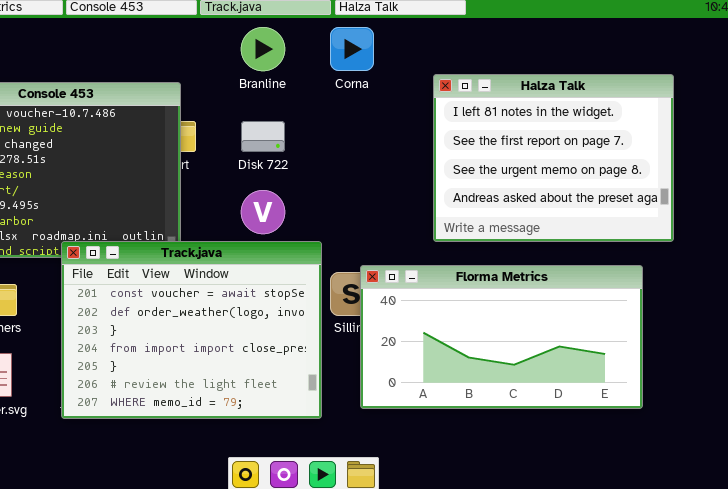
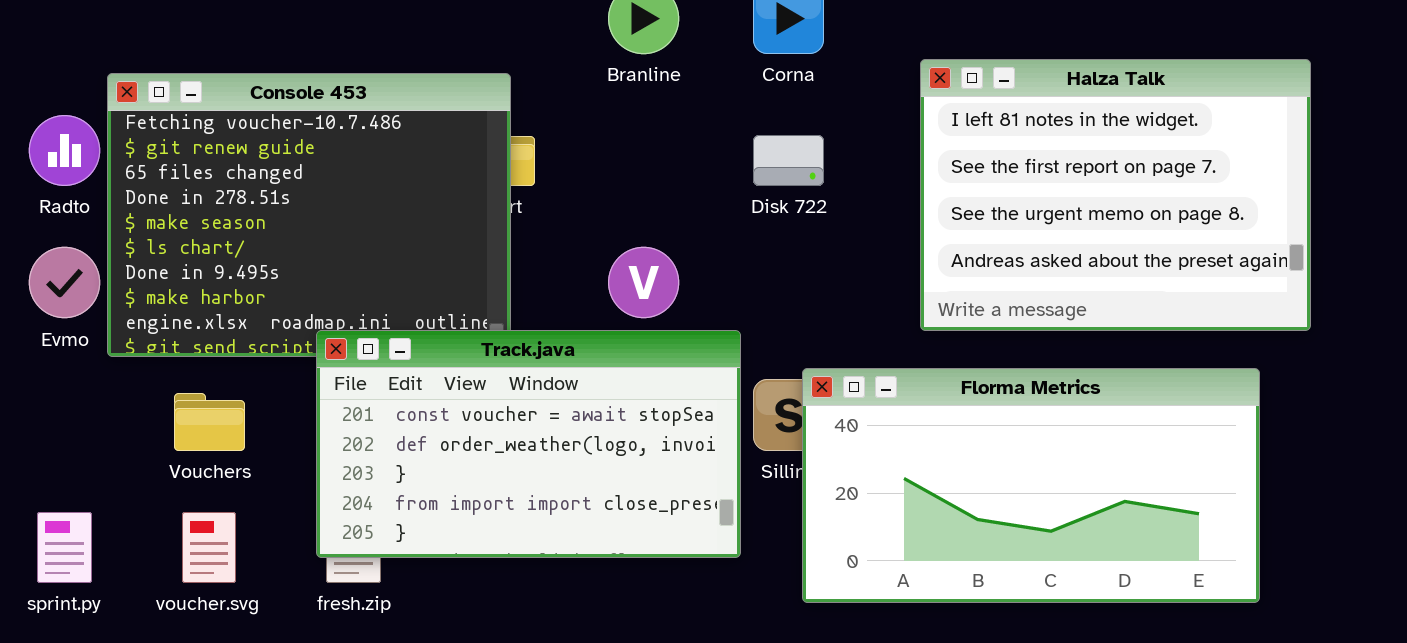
Disk 722: [241,121,285,152] -> [753,135,824,186], moved
Track.java: [61,241,322,419] -> [316,330,741,558], resized

